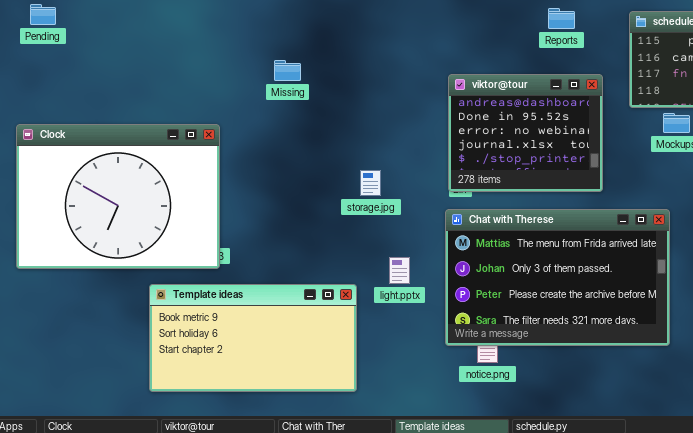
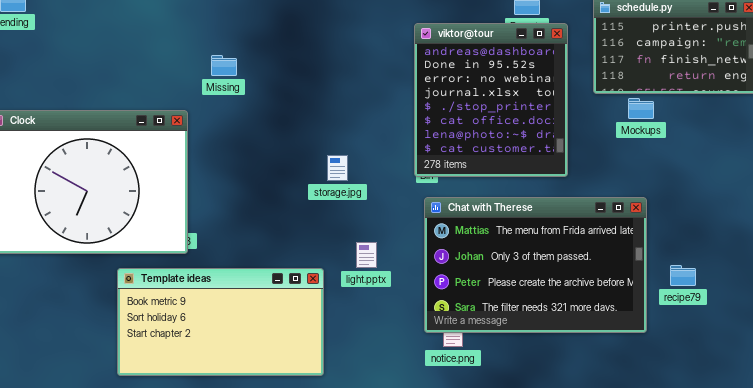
Missing: [274,60,301,81] -> [211,55,237,76], moved
viktor@tour: [448,74,603,192] -> [414,23,568,177], resized
Chat with Therese: [445,209,670,346] -> [424,197,647,333], moved

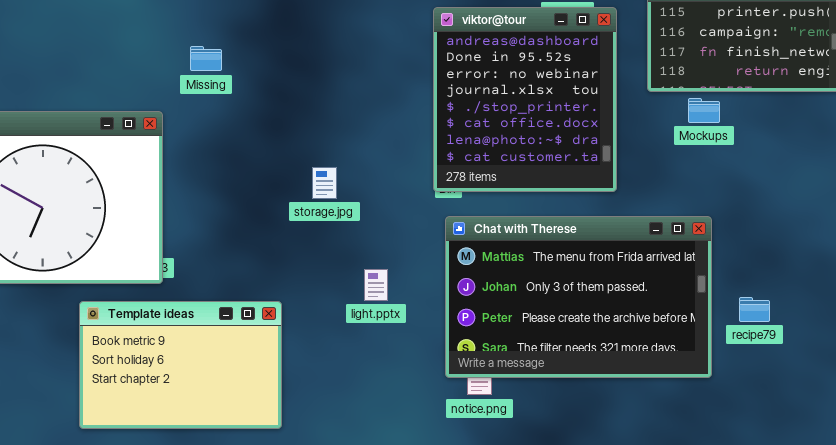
storage.jpg: [327,155,348,181] -> [312,167,337,199], moved
Template ideas: [117,268,324,376] -> [79,301,282,429], resized

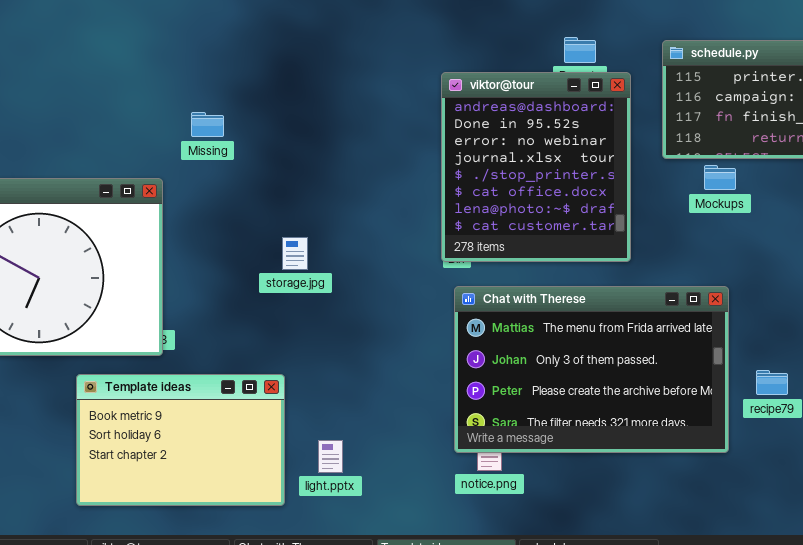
storage.jpg: [312,167,337,199] -> [282,237,308,270], moved
light.pptx: [364,269,388,301] -> [318,440,343,473], moved

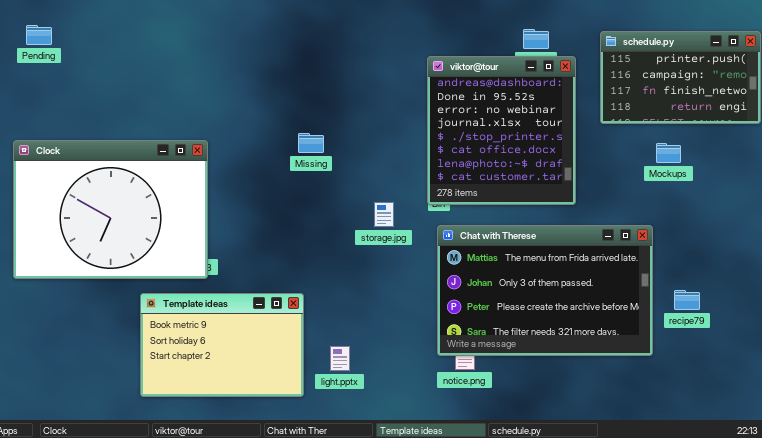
Missing: [191,112,224,137] -> [298,133,324,153], moved
Mockups: [704,165,736,190] -> [656,143,681,163], moved
storage.jpg: [282,237,308,270] -> [374,202,394,227], moved

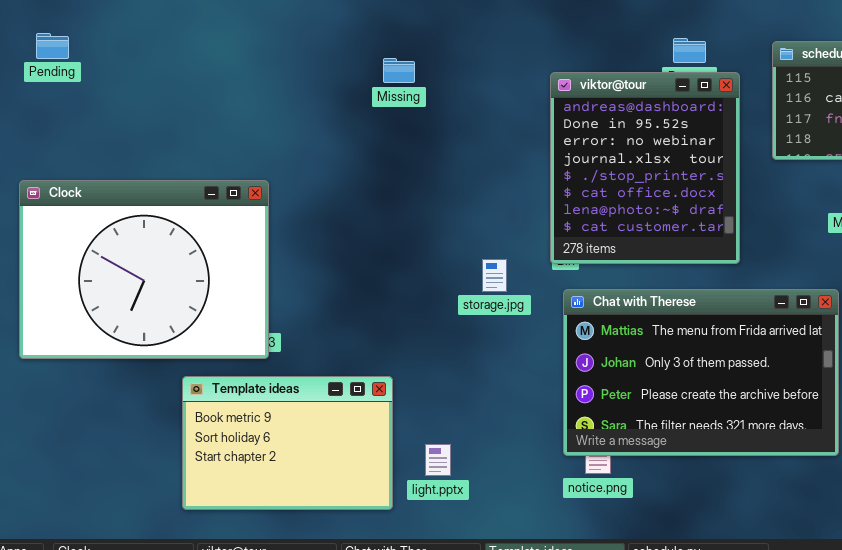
Missing: [298,133,324,153] -> [383,58,415,83], moved

